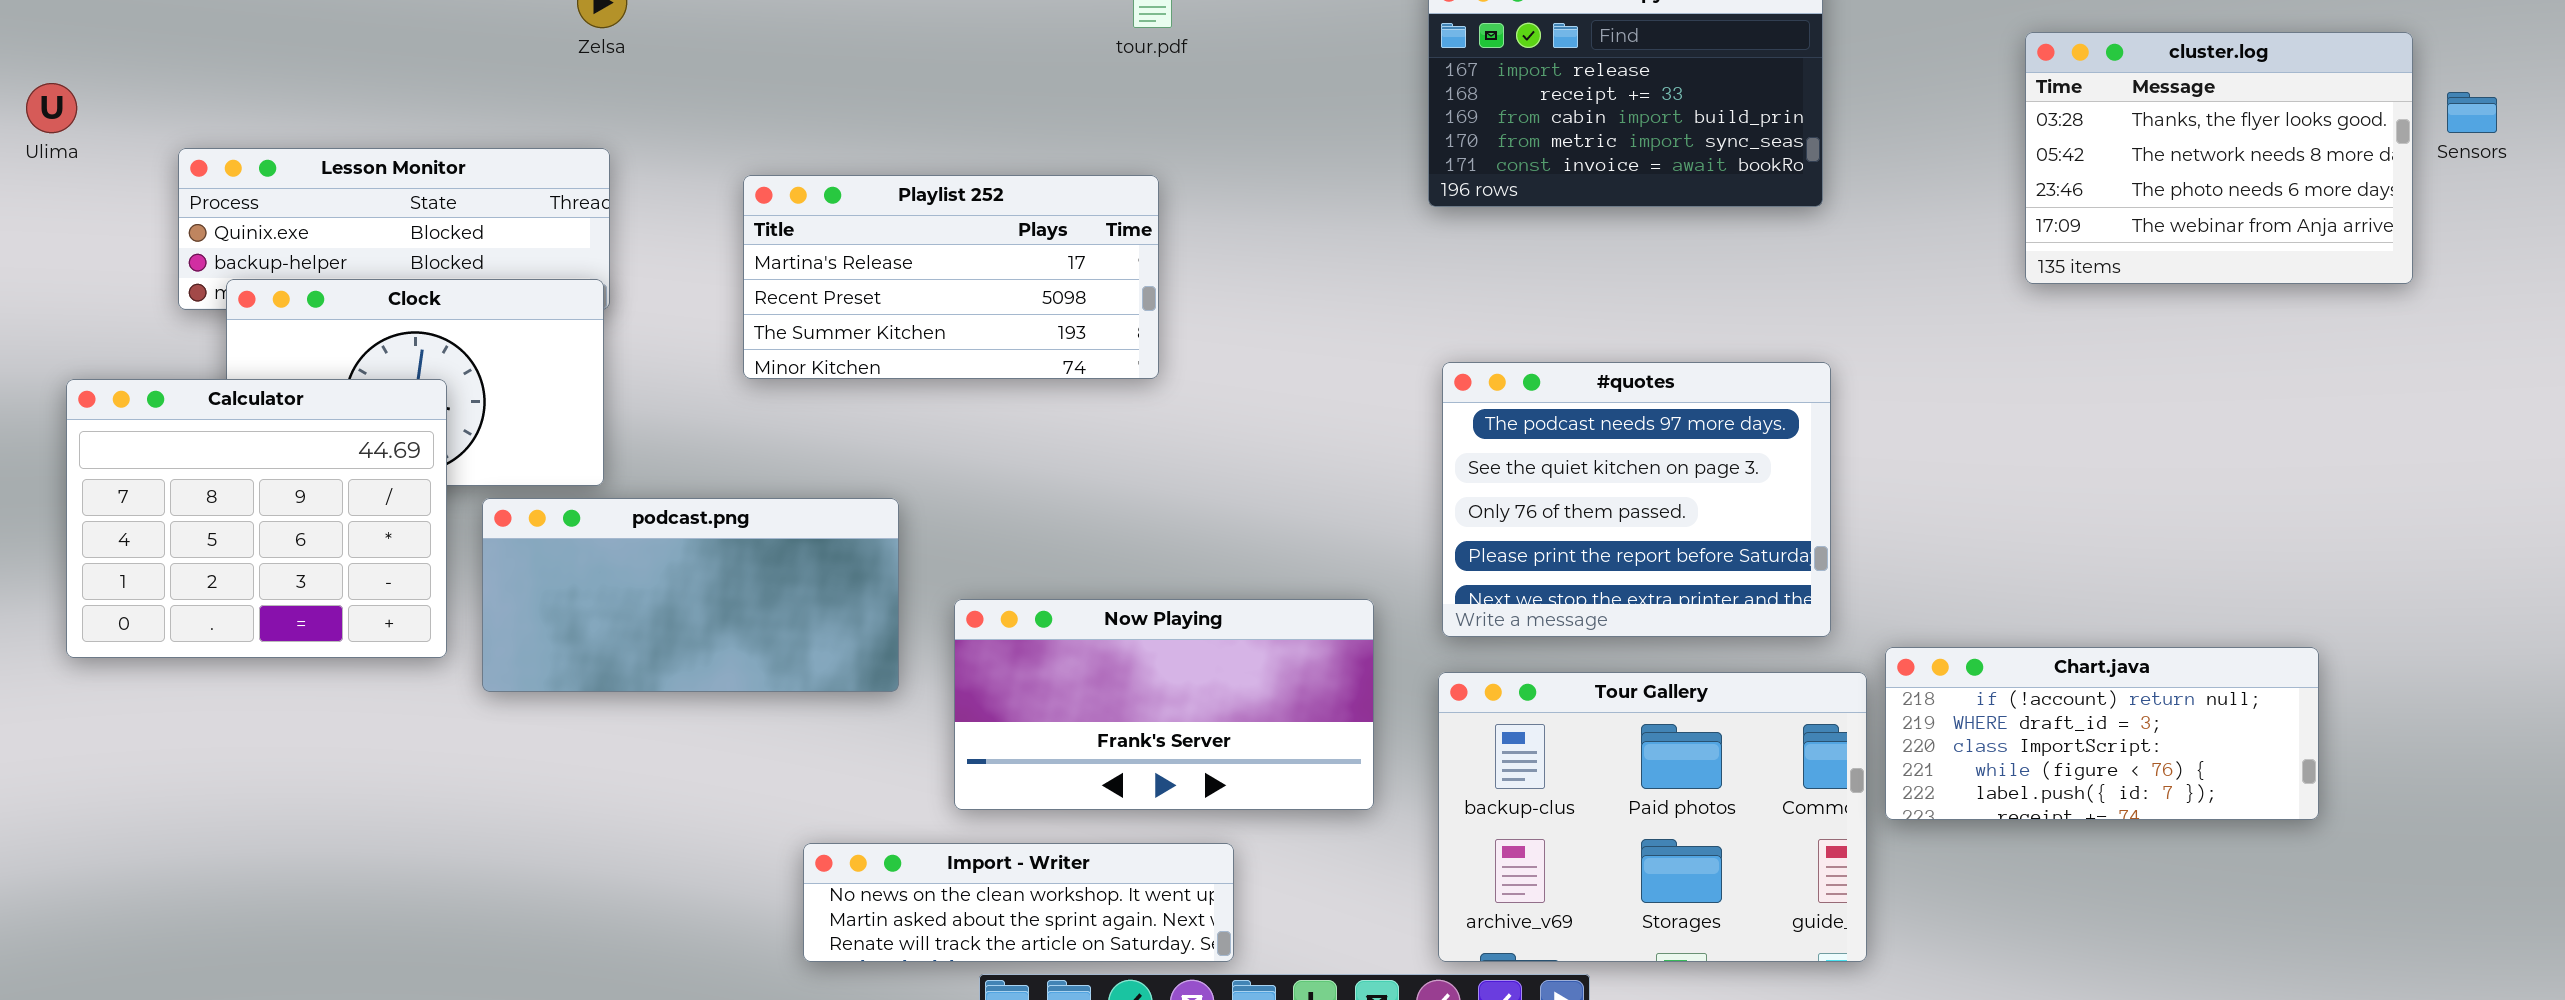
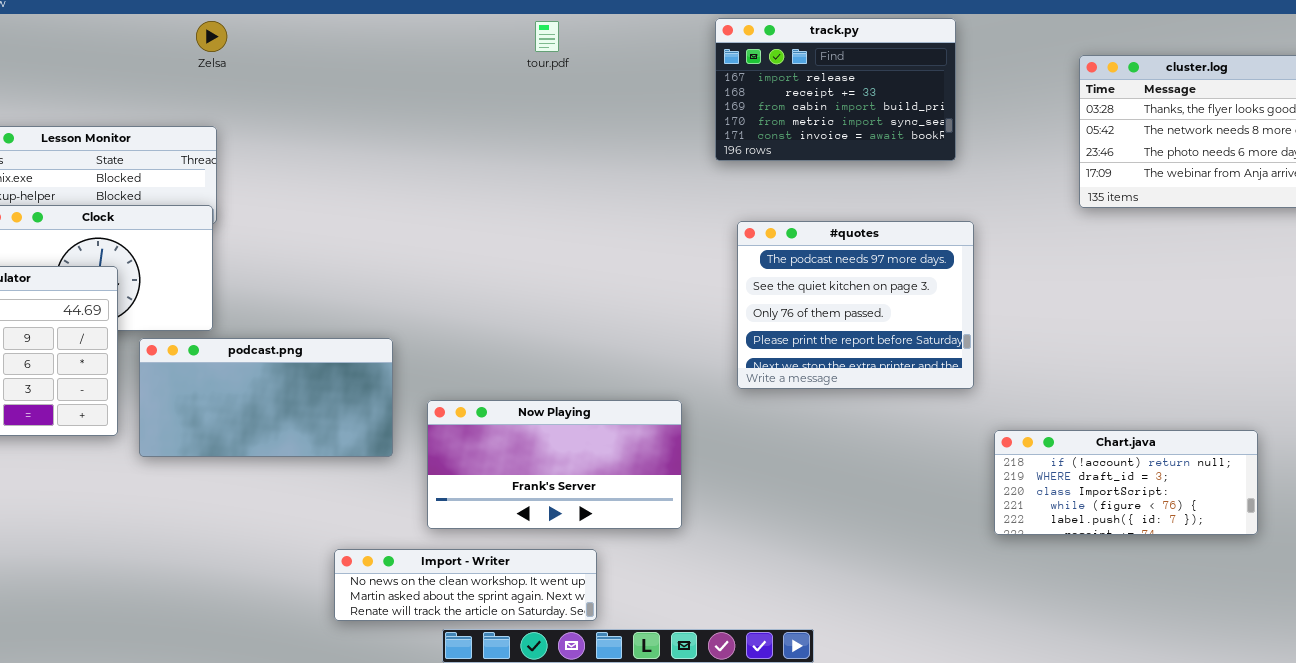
Playlist 252: [743,175,1159,379] -> none, closed
#quotes: [1442,362,1831,637] -> [737,221,974,389], moved
Tour Gallery: [1438,672,1867,962] -> none, closed

